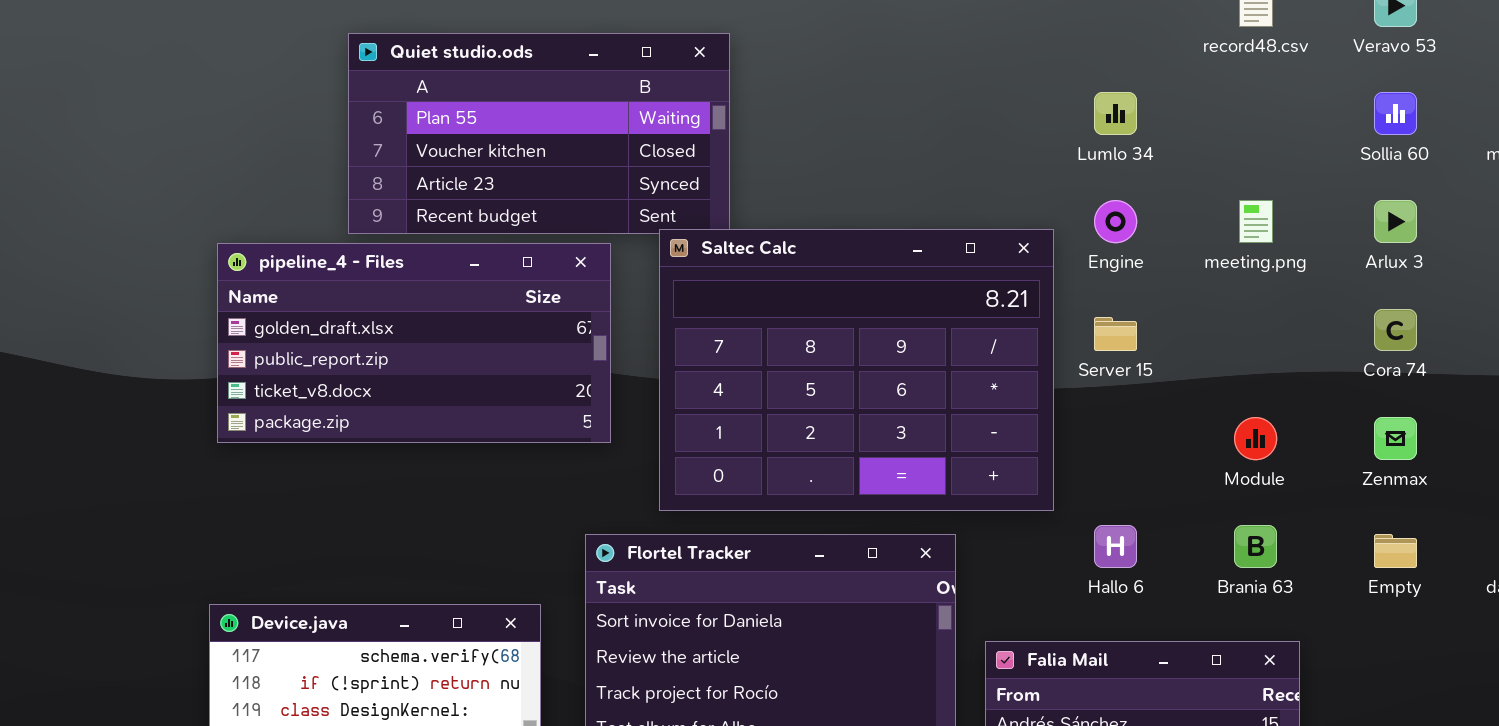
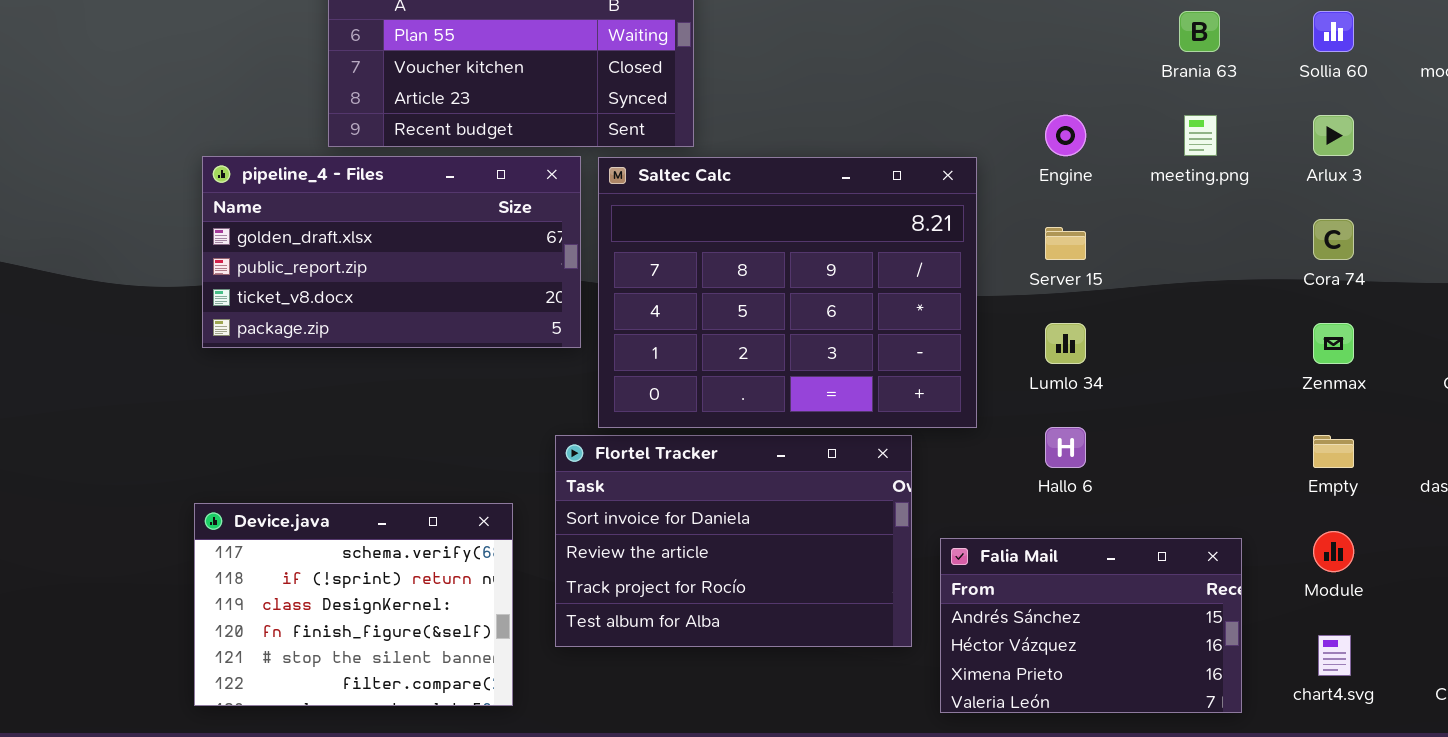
Lumlo 34: [1094,92,1137,135] -> [1045,323,1086,364], moved
Saltec Calc: [659,229,1054,511] -> [598,157,977,428], moved
Module: [1234,417,1277,460] -> [1313,531,1354,572], moved
Brania 63: [1234,525,1277,568] -> [1179,11,1220,52], moved

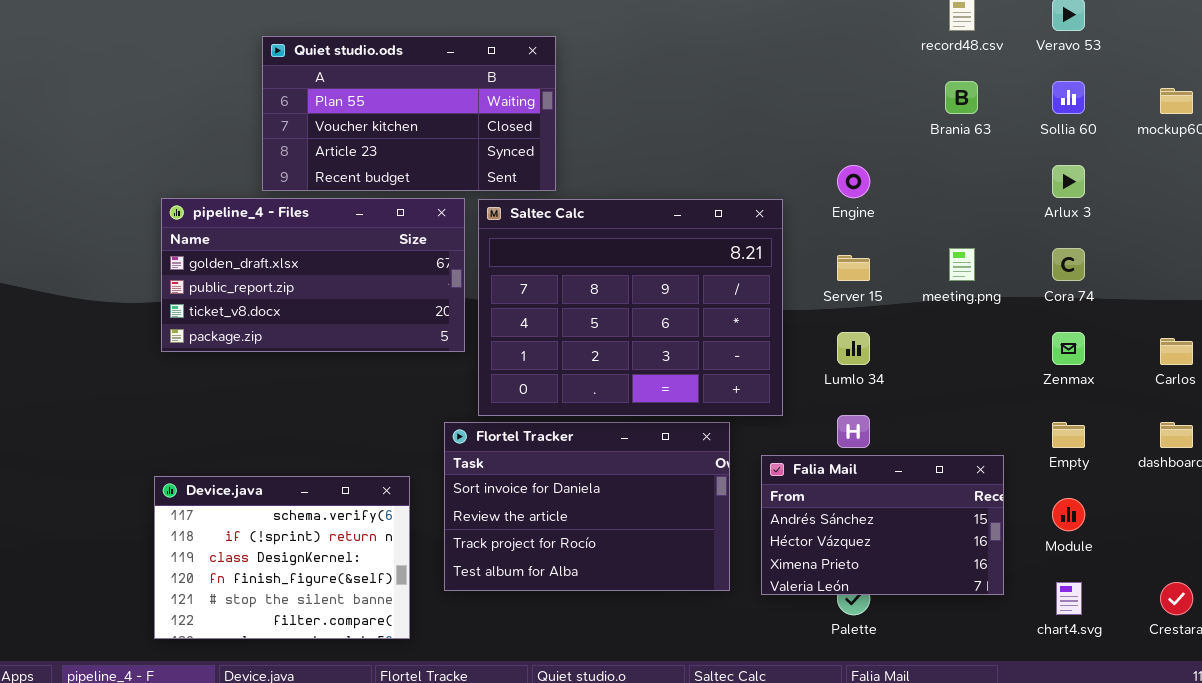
meeting.png: [1184,115,1217,156] -> [949,248,975,281], moved
Falia Mail: [940,538,1242,713] -> [761,455,1004,595], moved

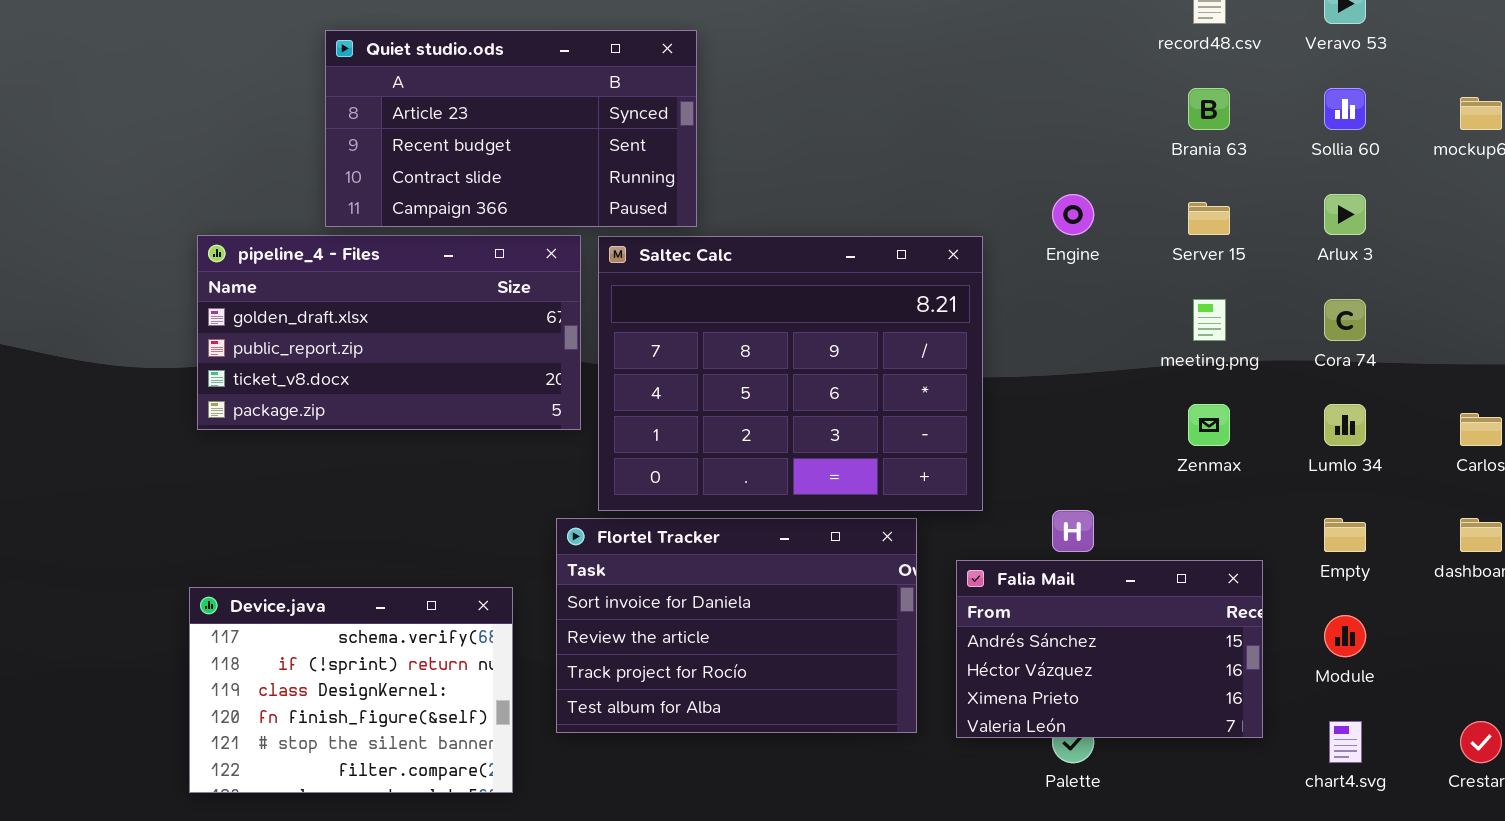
Quiet studio.ods: [262,36,556,191] -> [325,30,697,227], scrolled down 2 rows
Server 15: [837,255,870,281] -> [1188,202,1230,235], moved
Lumlo 34: [837,332,870,365] -> [1324,404,1366,446], moved
Zenmax: [1052,332,1085,365] -> [1188,404,1230,446], moved

